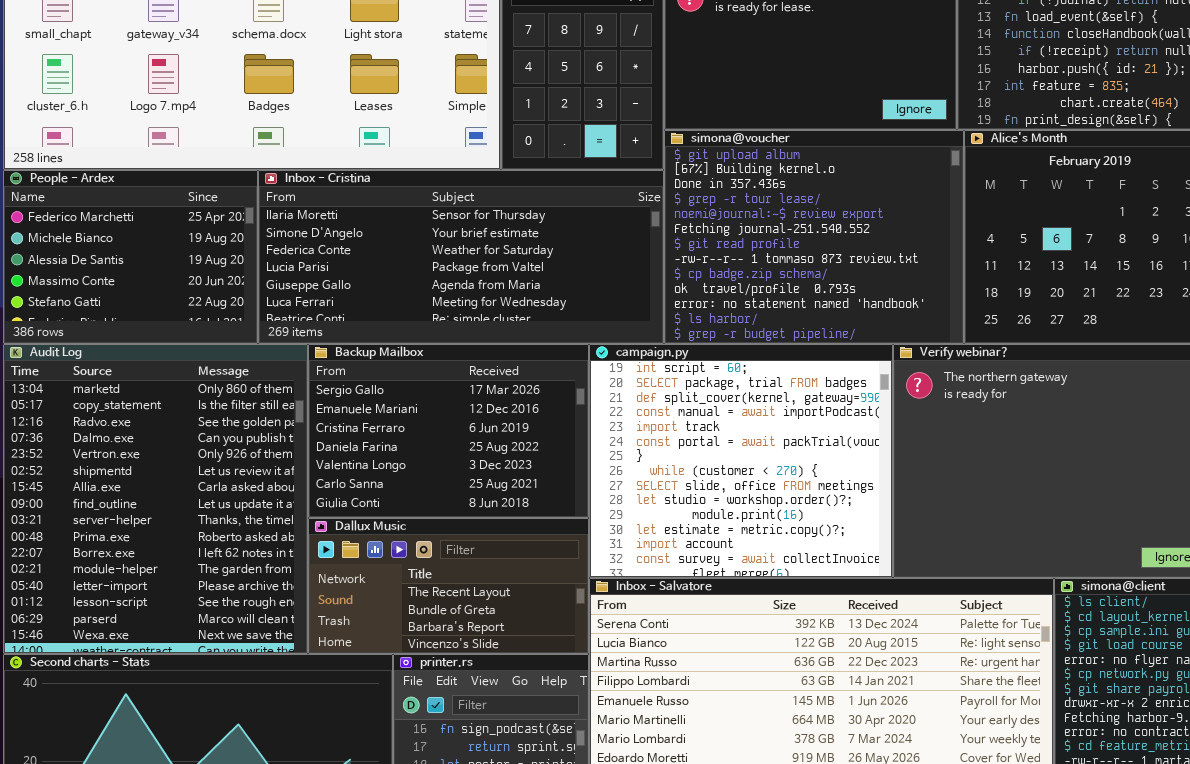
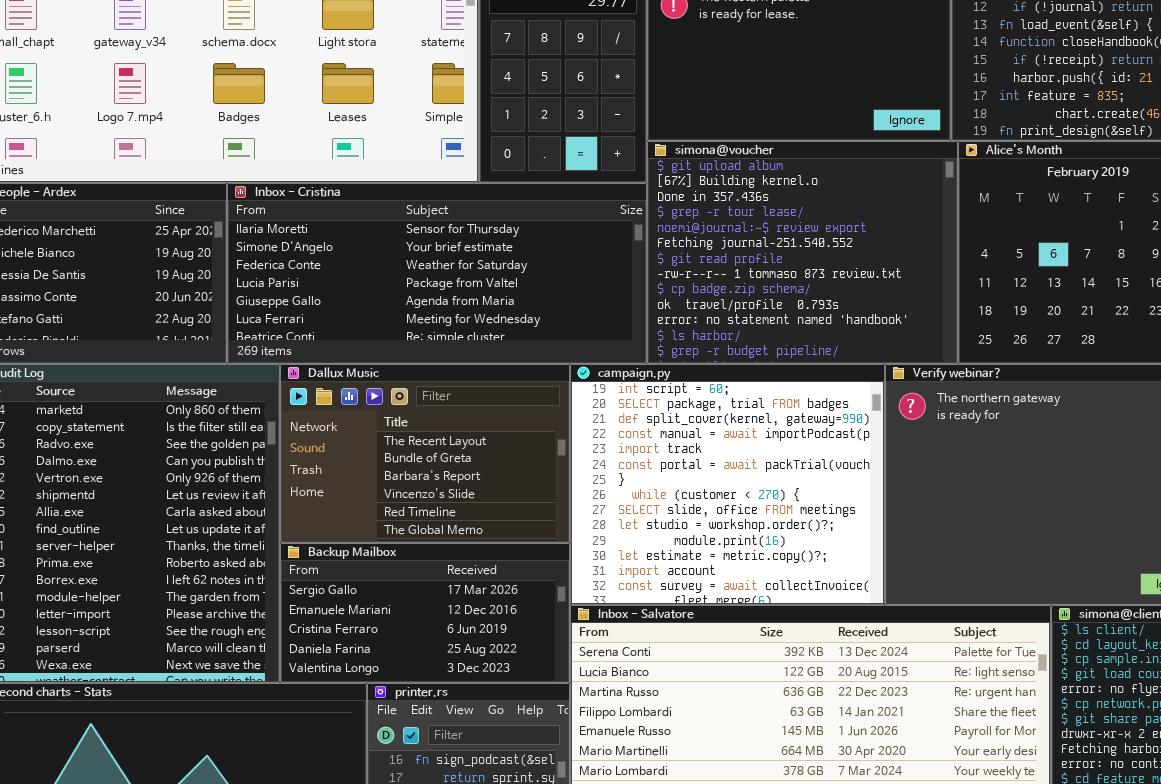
Backup Mailbox: [308,344,589,518] -> [280,543,570,683], moved, resized
Dallux Music: [308,518,589,654] -> [280,364,570,543], moved, resized

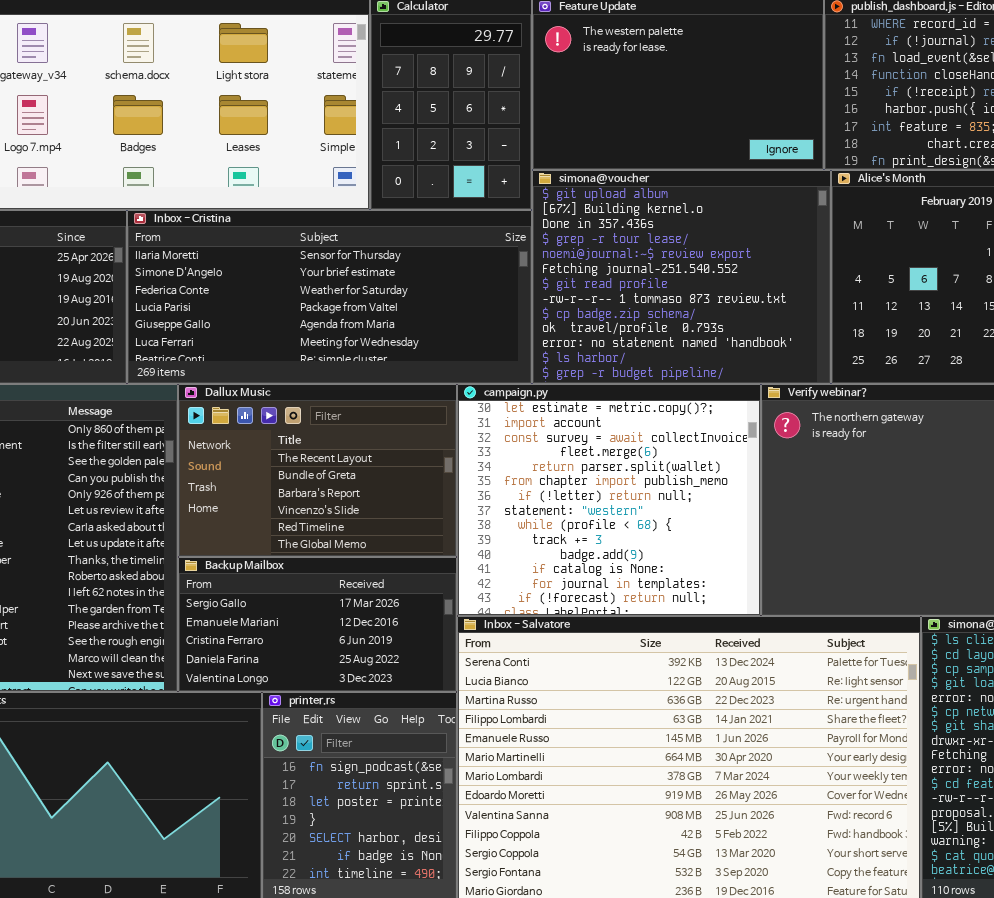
campaign.py: [570,364,885,605] -> [457,384,761,616], scrolled down 11 rows

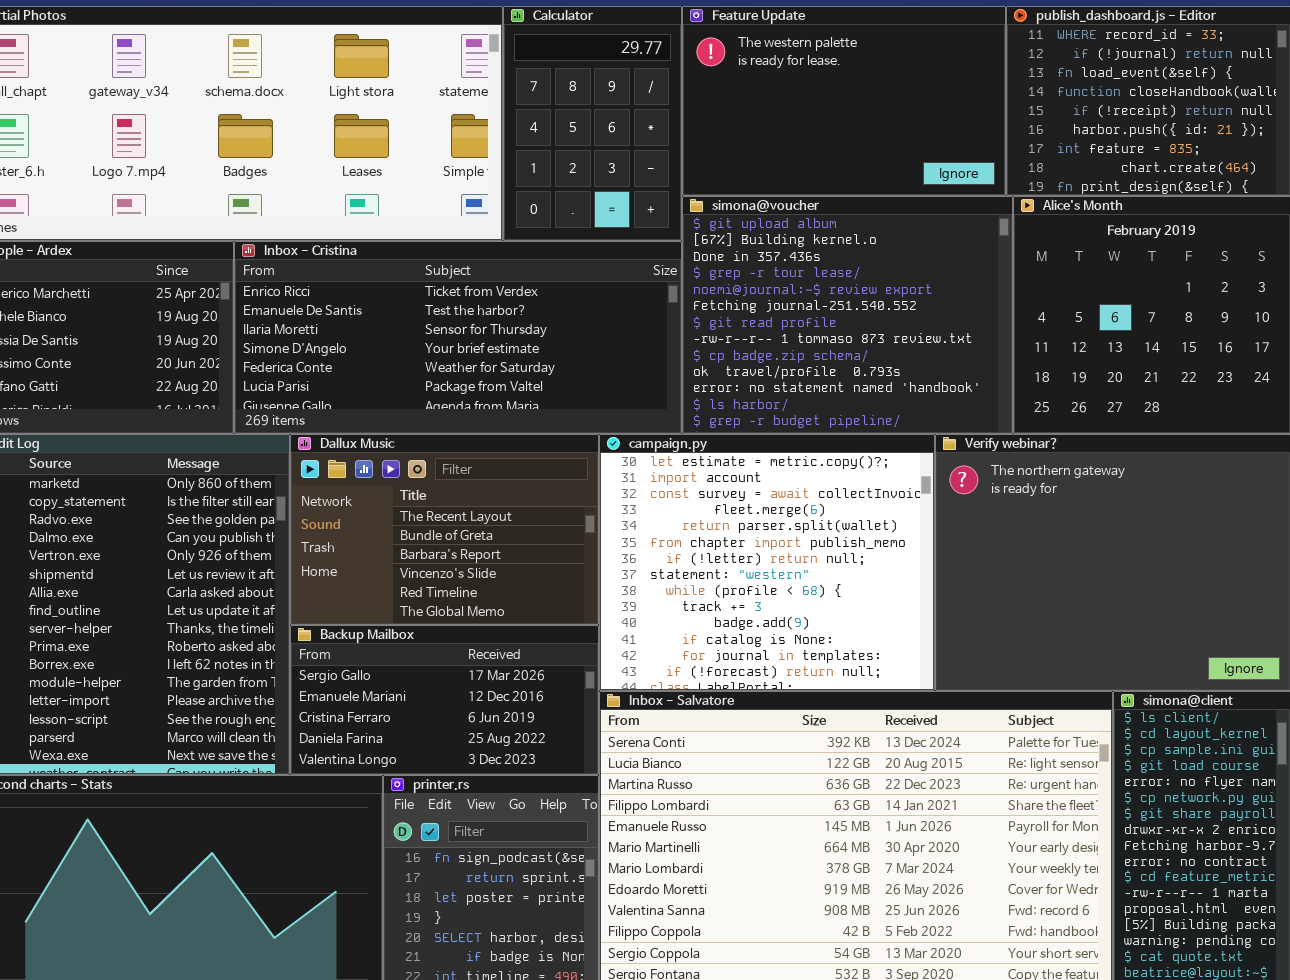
Inbox - Cristina: [127,210,532,384] -> [234,241,682,434], scrolled up 2 rows

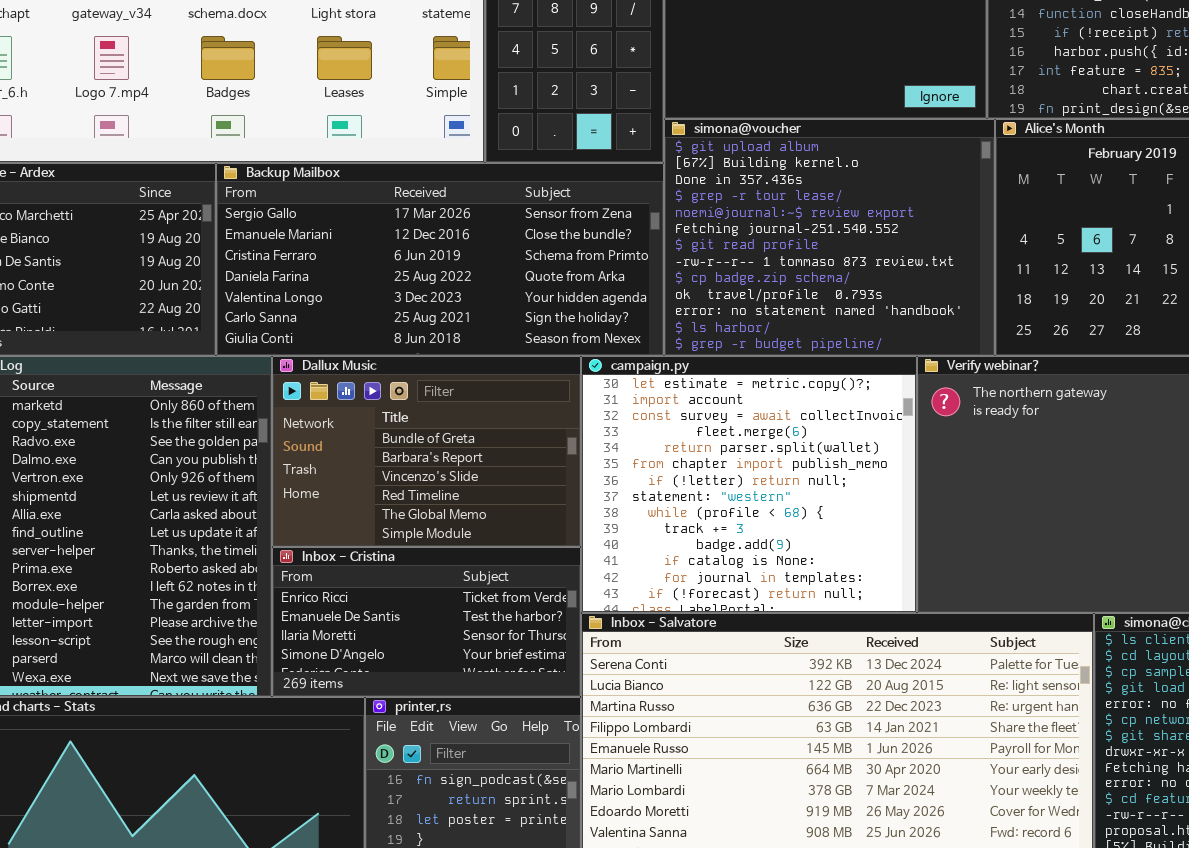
Inbox - Cristina: [234,241,682,434] -> [272,547,581,697], moved, resized
Dallux Music: [290,434,599,625] -> [272,356,581,547], scrolled down 1 row
Backup Mailbox: [290,625,599,775] -> [216,163,664,356], moved, resized

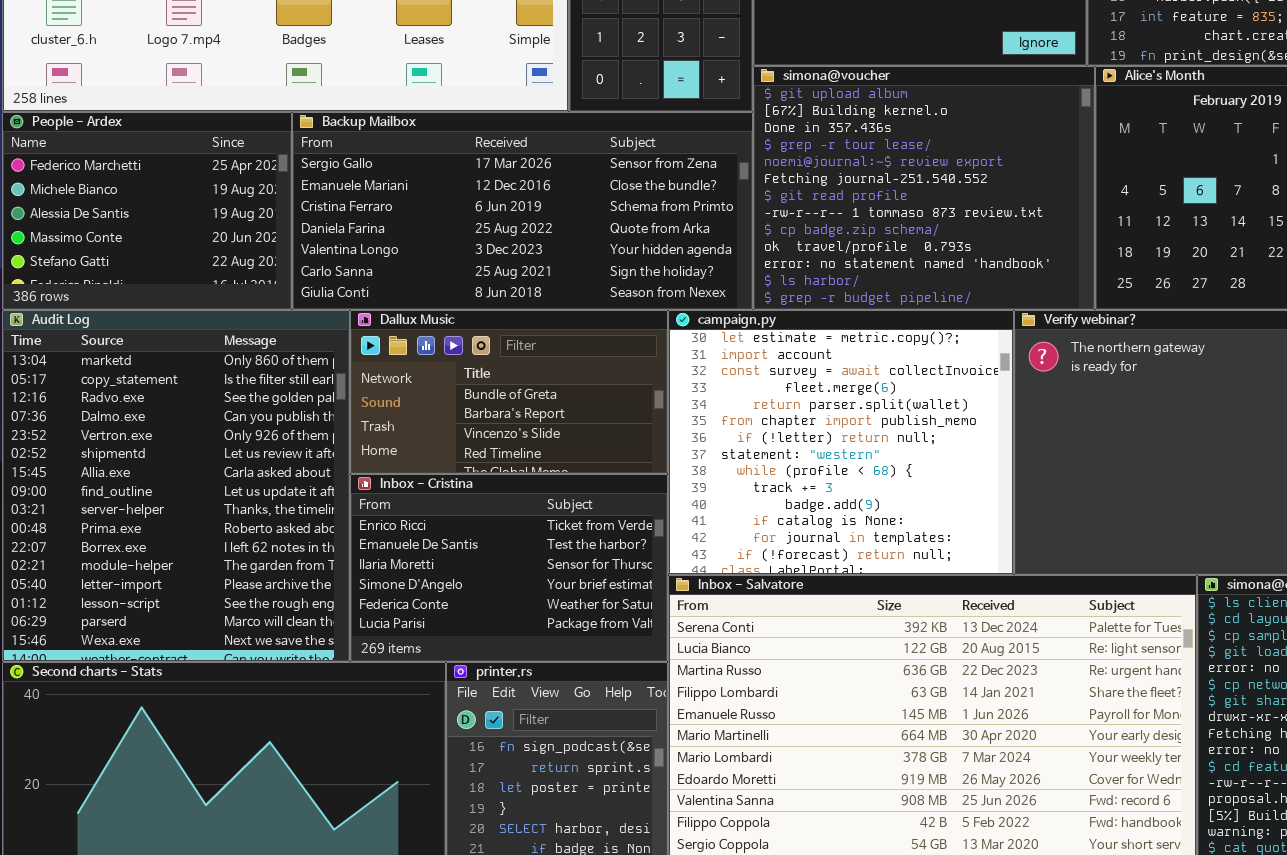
Dallux Music: [272,356,581,547] -> [350,310,668,474], resized
Inbox - Cristina: [272,547,581,697] -> [350,474,668,662], resized

